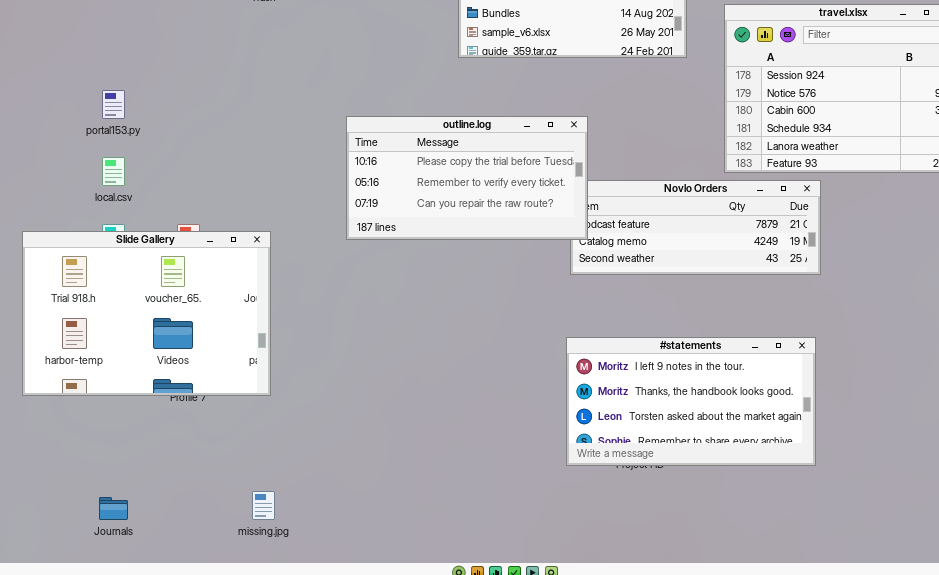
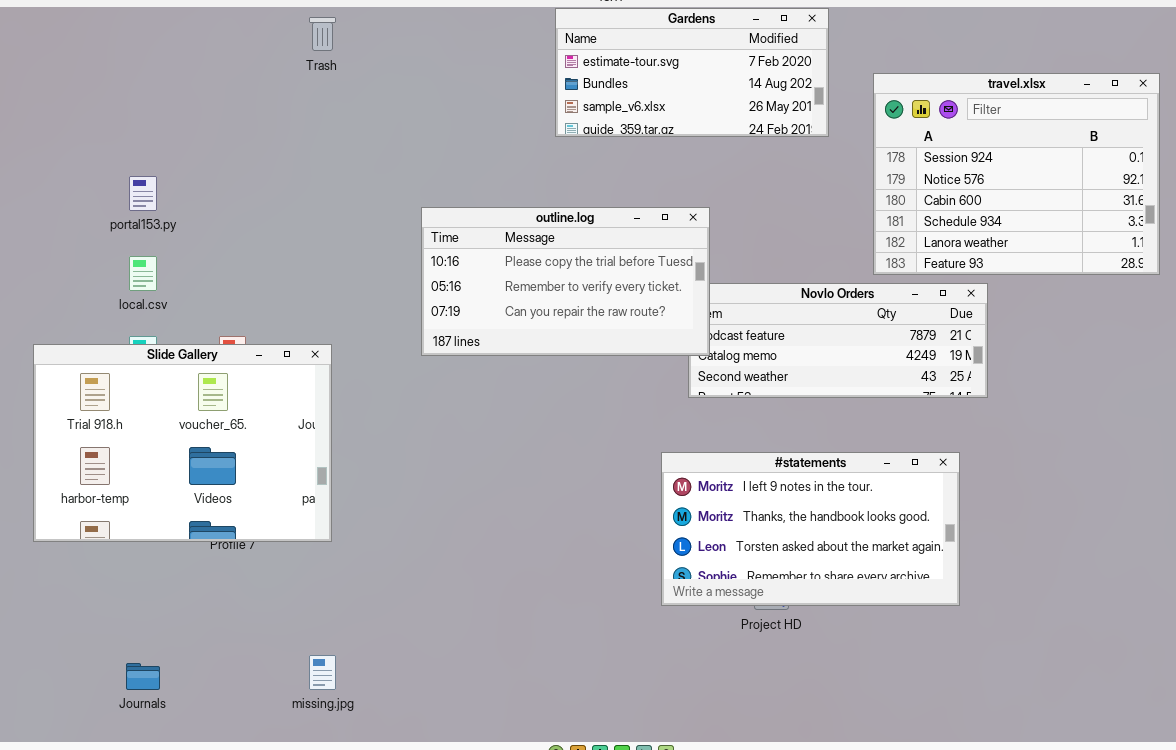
#statements: [566,337,816,466] -> [661,452,960,606], moved

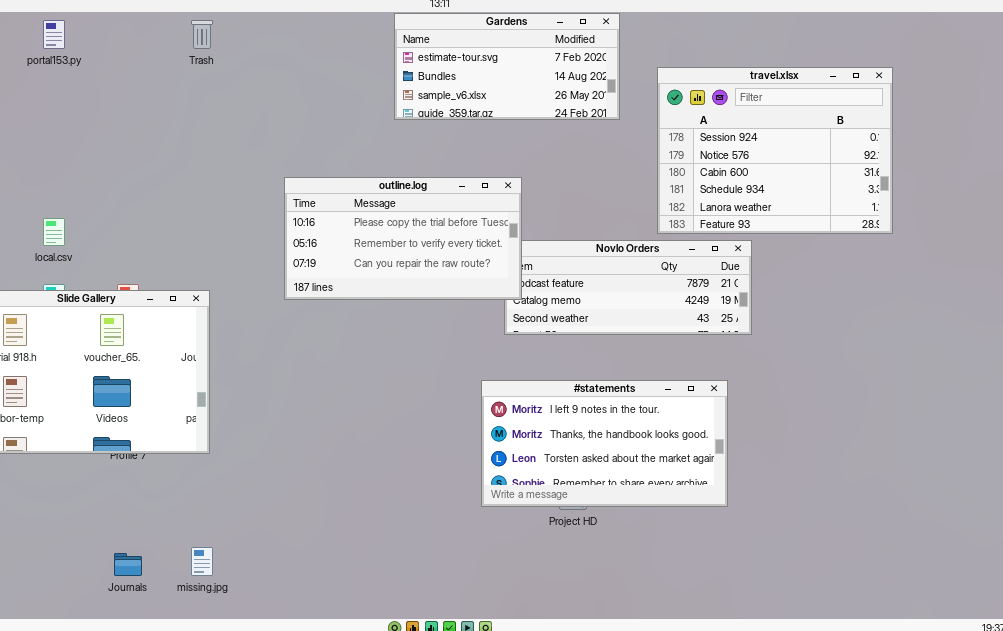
portal153.py: [129,176,157,211] -> [43,20,65,49], moved
Journals: [126,663,160,690] -> [114,553,142,576], moved

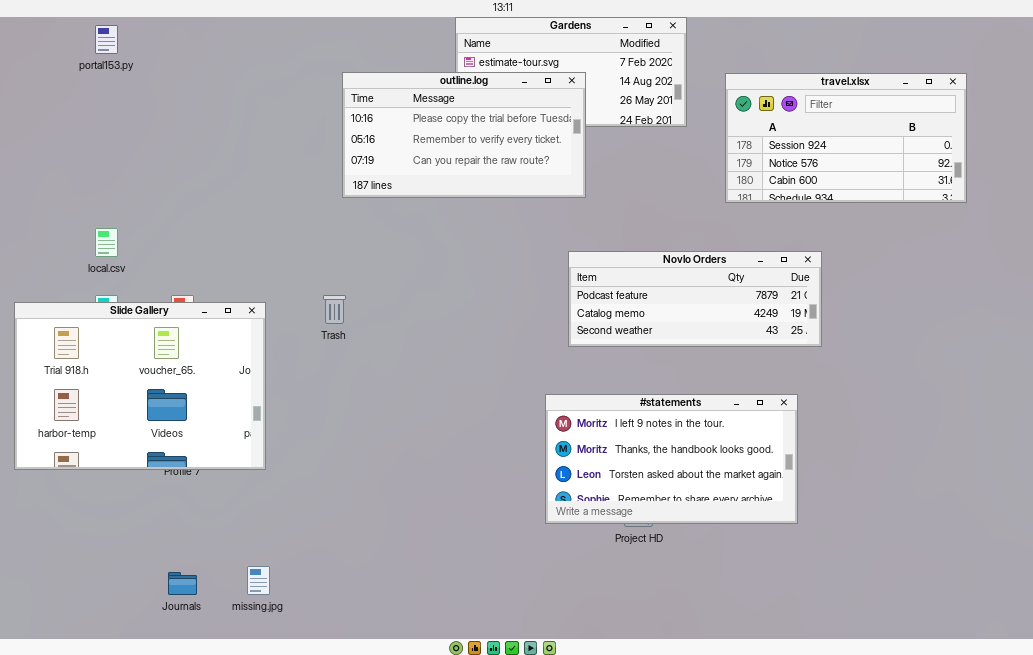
Trash: [191,20,213,49] -> [323,295,346,324], moved
travel.xlsx: [657,67,893,234] -> [725,73,967,203], resized
outline.log: [284,177,522,300] -> [342,72,586,198], moved

